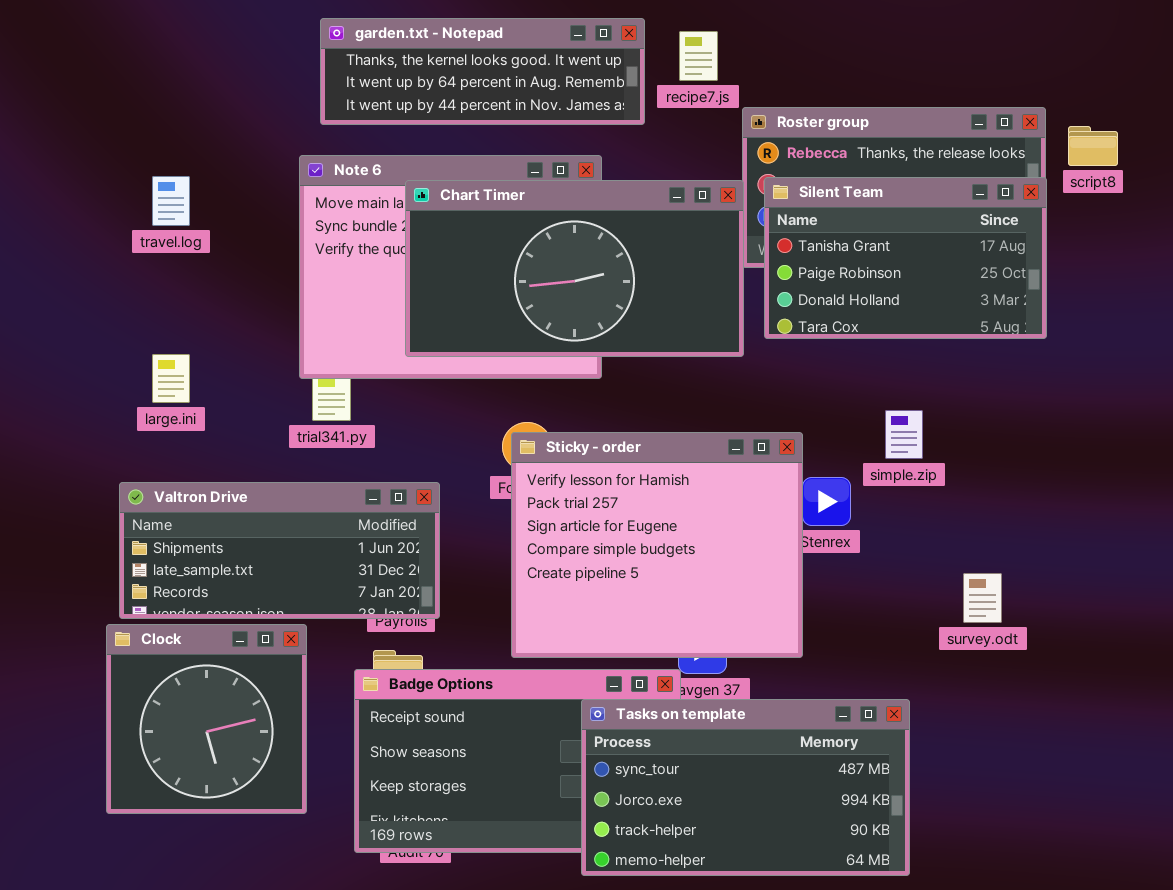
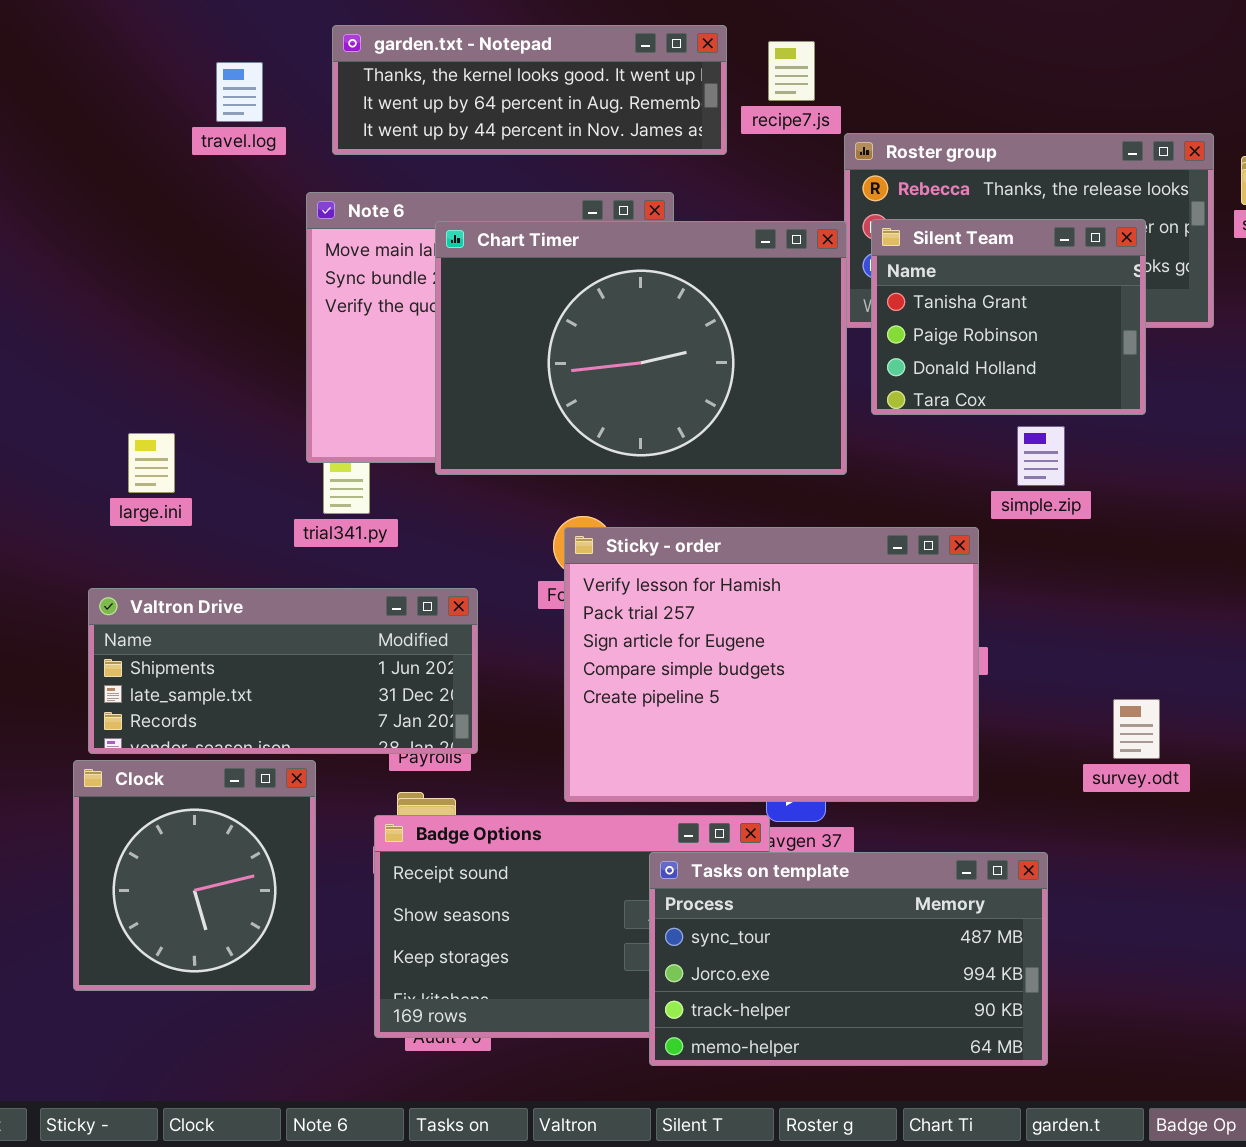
travel.log: [152,176,190,226] -> [216,62,263,122], moved
Silent Team: [764,177,1047,339] -> [871,219,1146,415], resized
Chart Timer: [405,180,744,357] -> [435,221,847,475], resized
simple.zip: [885,410,923,459] -> [1017,426,1065,486], moved
Sticky - order: [511,432,803,658] -> [564,527,979,802], resized

